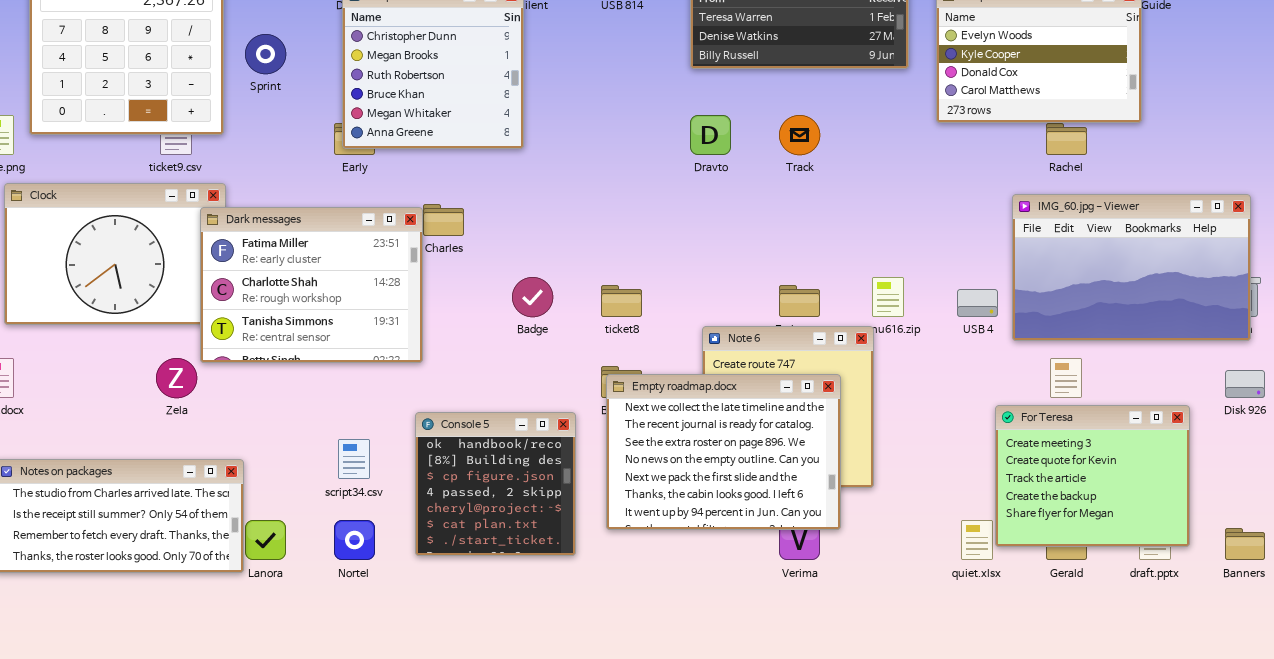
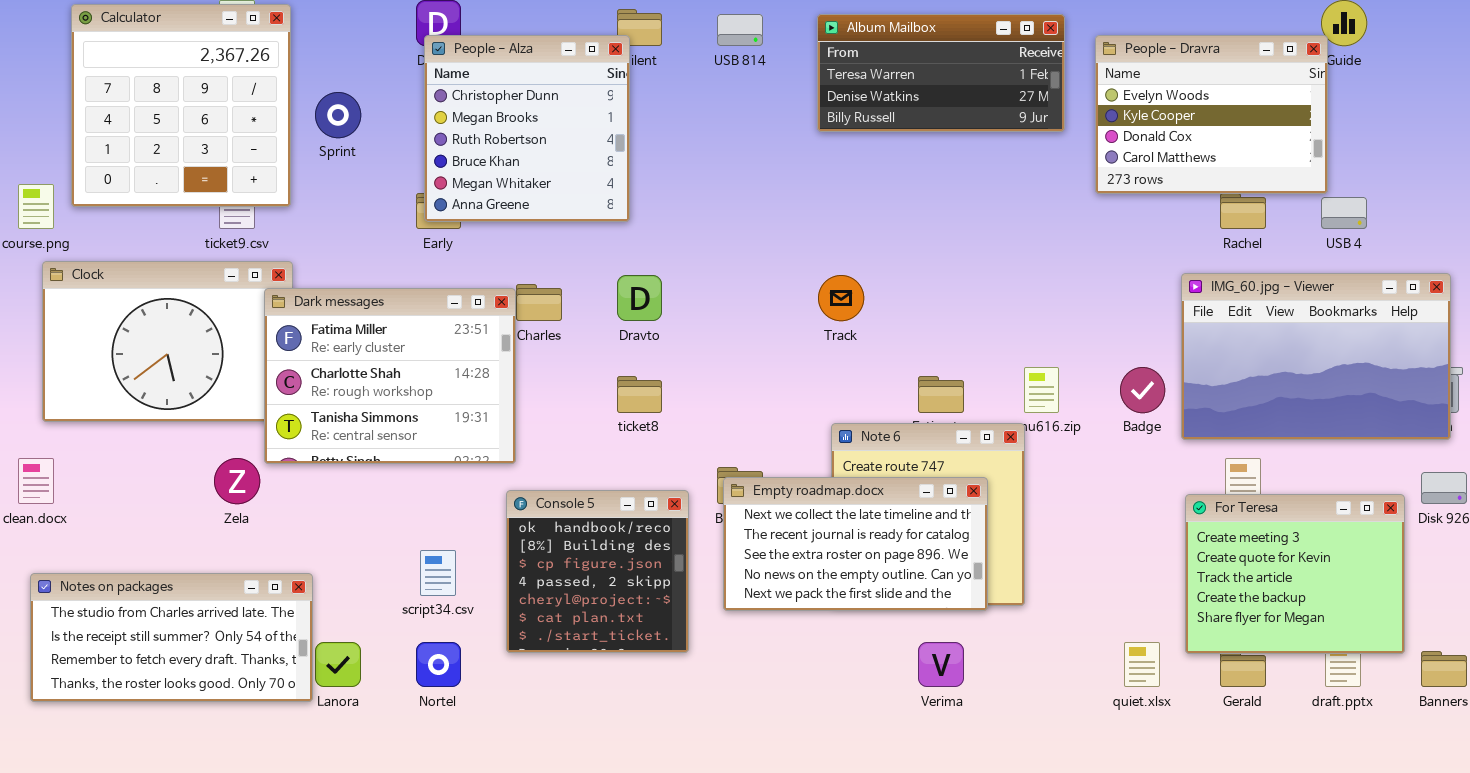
Dravto: [690,115,731,155] -> [617,275,662,321], moved
Track: [779,115,820,155] -> [818,275,864,321], moved
Badge: [512,277,553,317] -> [1120,367,1165,413], moved
ticket8: [601,285,642,317] -> [617,376,662,413], moved
USB 4: [957,289,998,317] -> [1321,197,1367,229], moved
Empty roadmap.docx: [606,374,841,530] -> [723,477,988,611], resized
For Teresa: [995,405,1190,547] -> [1185,494,1405,654], moved
Console 5: [415,412,576,556] -> [506,490,689,653], moved

